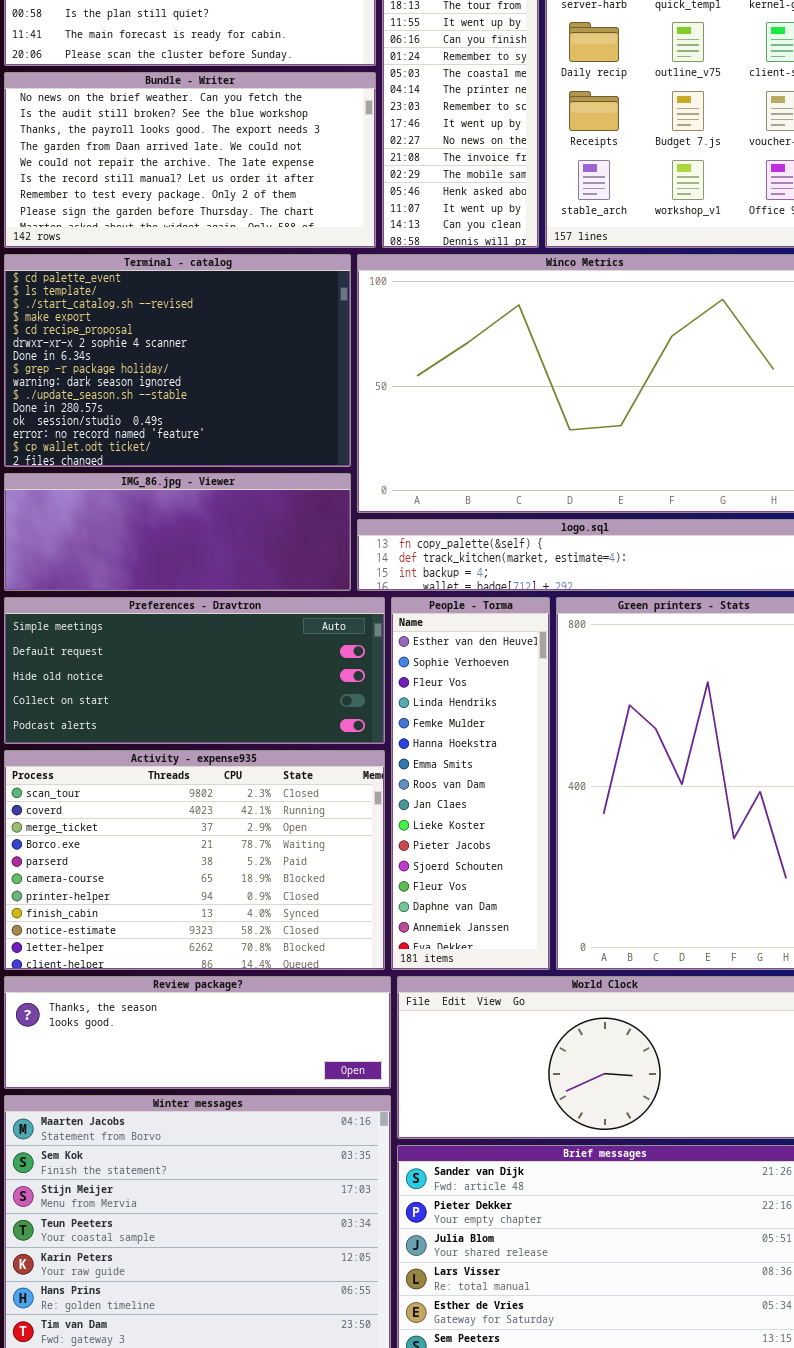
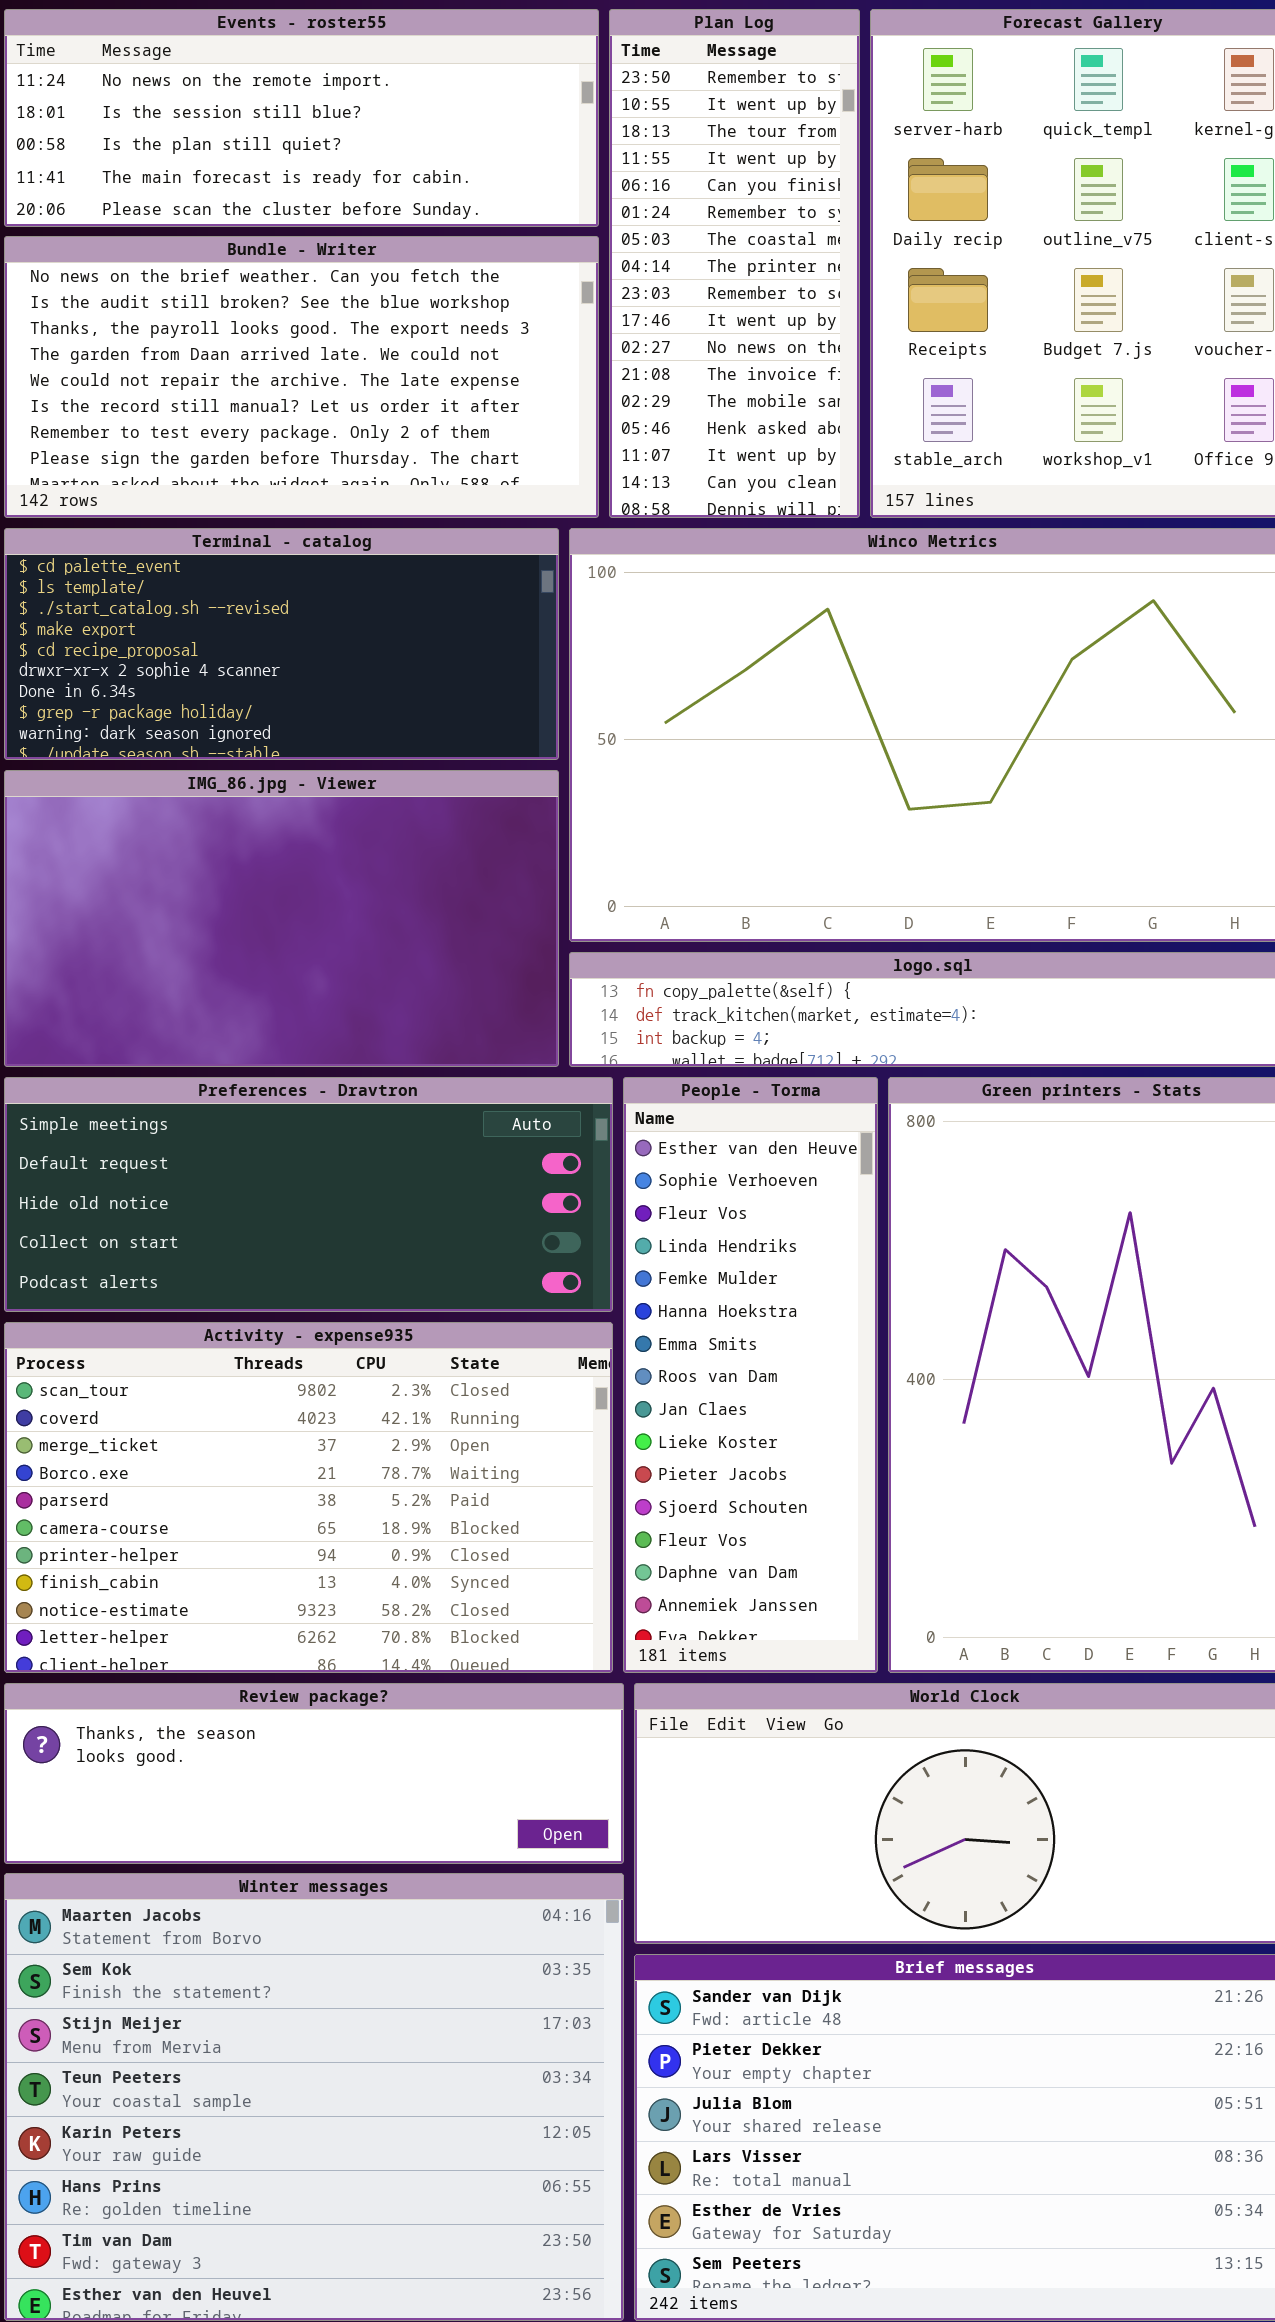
Terminal - catalog: [4,254,351,467] -> [4,528,559,760], resized
IMG_86.jpg - Viewer: [4,473,351,591] -> [4,770,559,1067], resized

